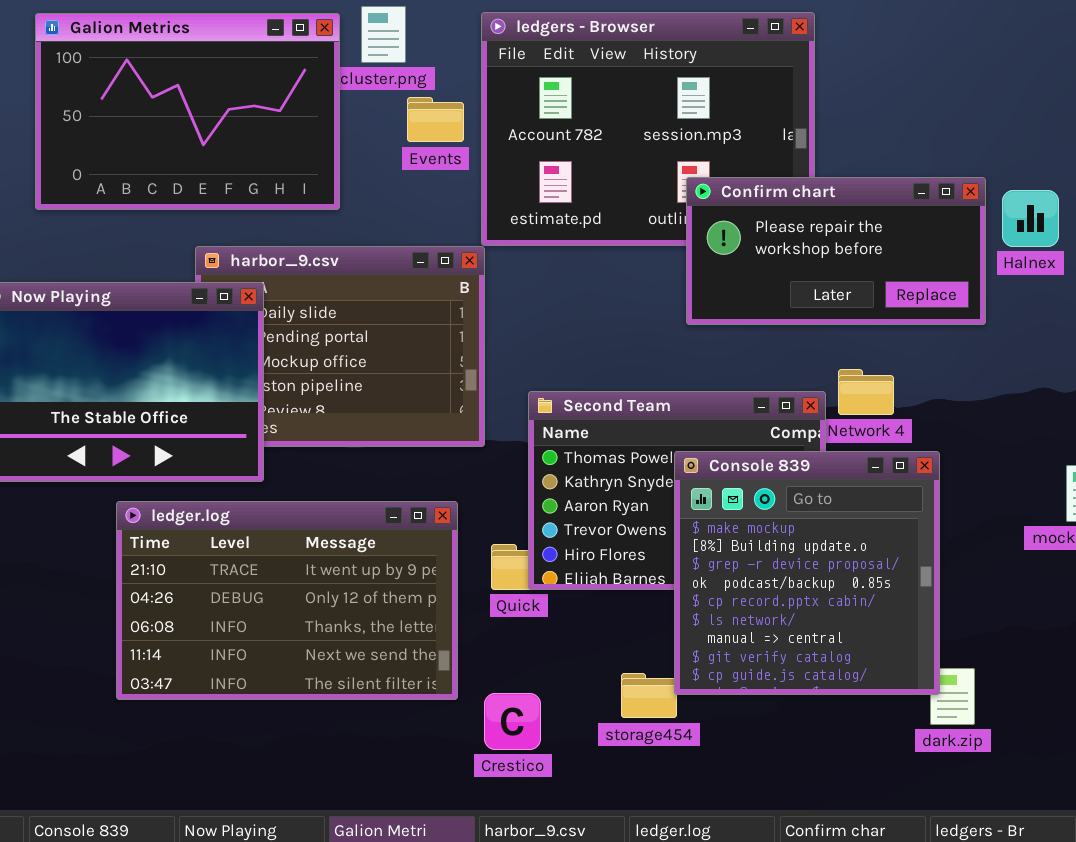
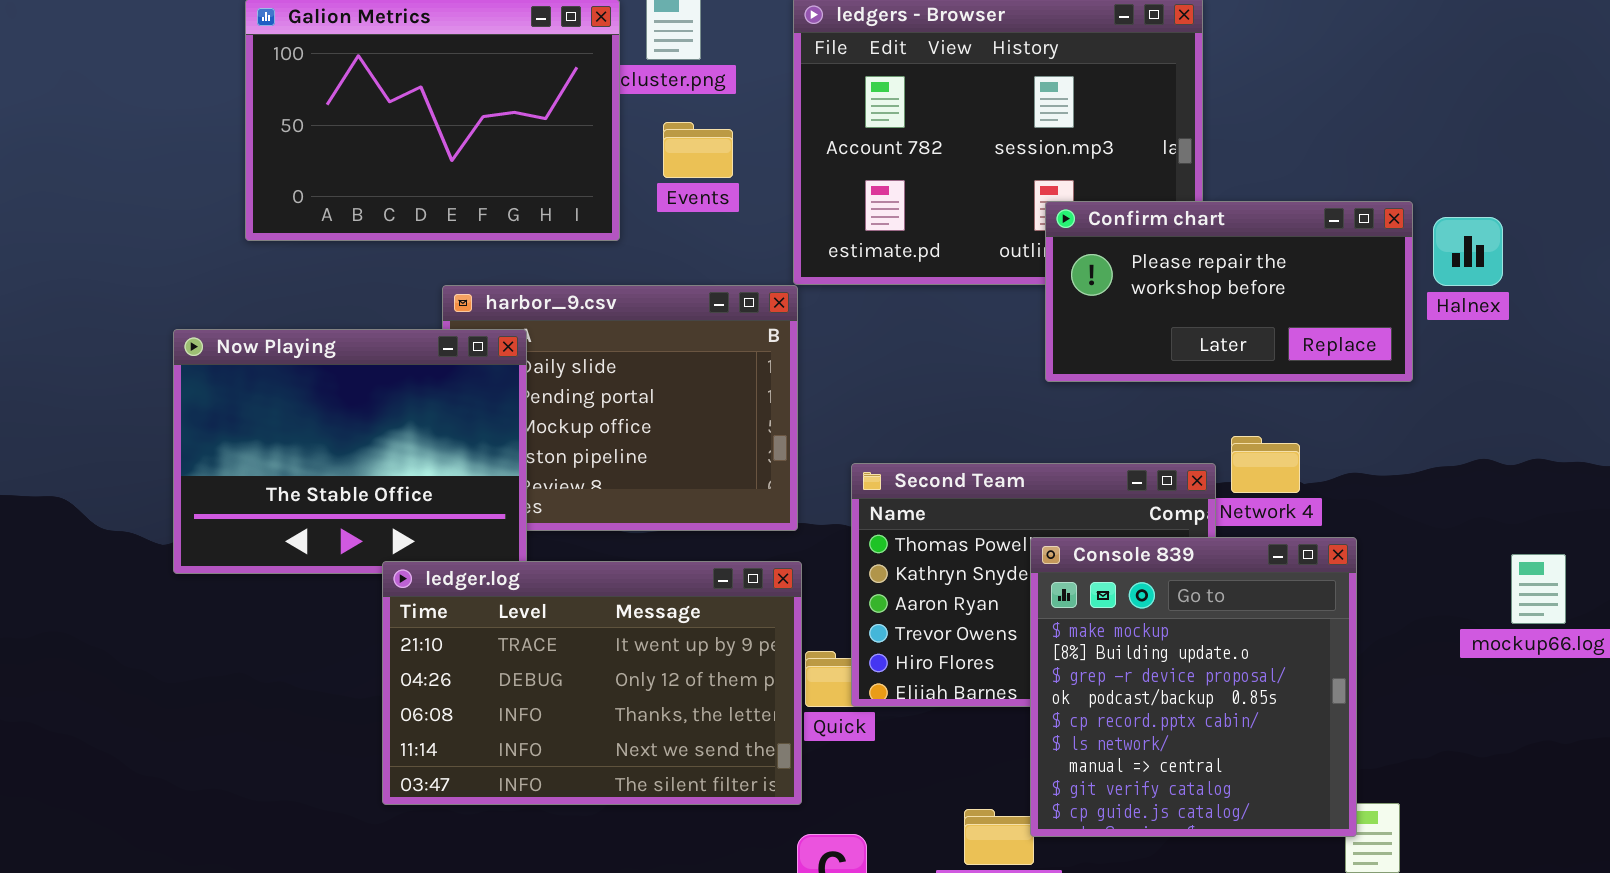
Events: [407,97,464,142] -> [663,122,733,178], moved
ledger.log: [116,501,458,700] -> [382,561,802,805], moved

